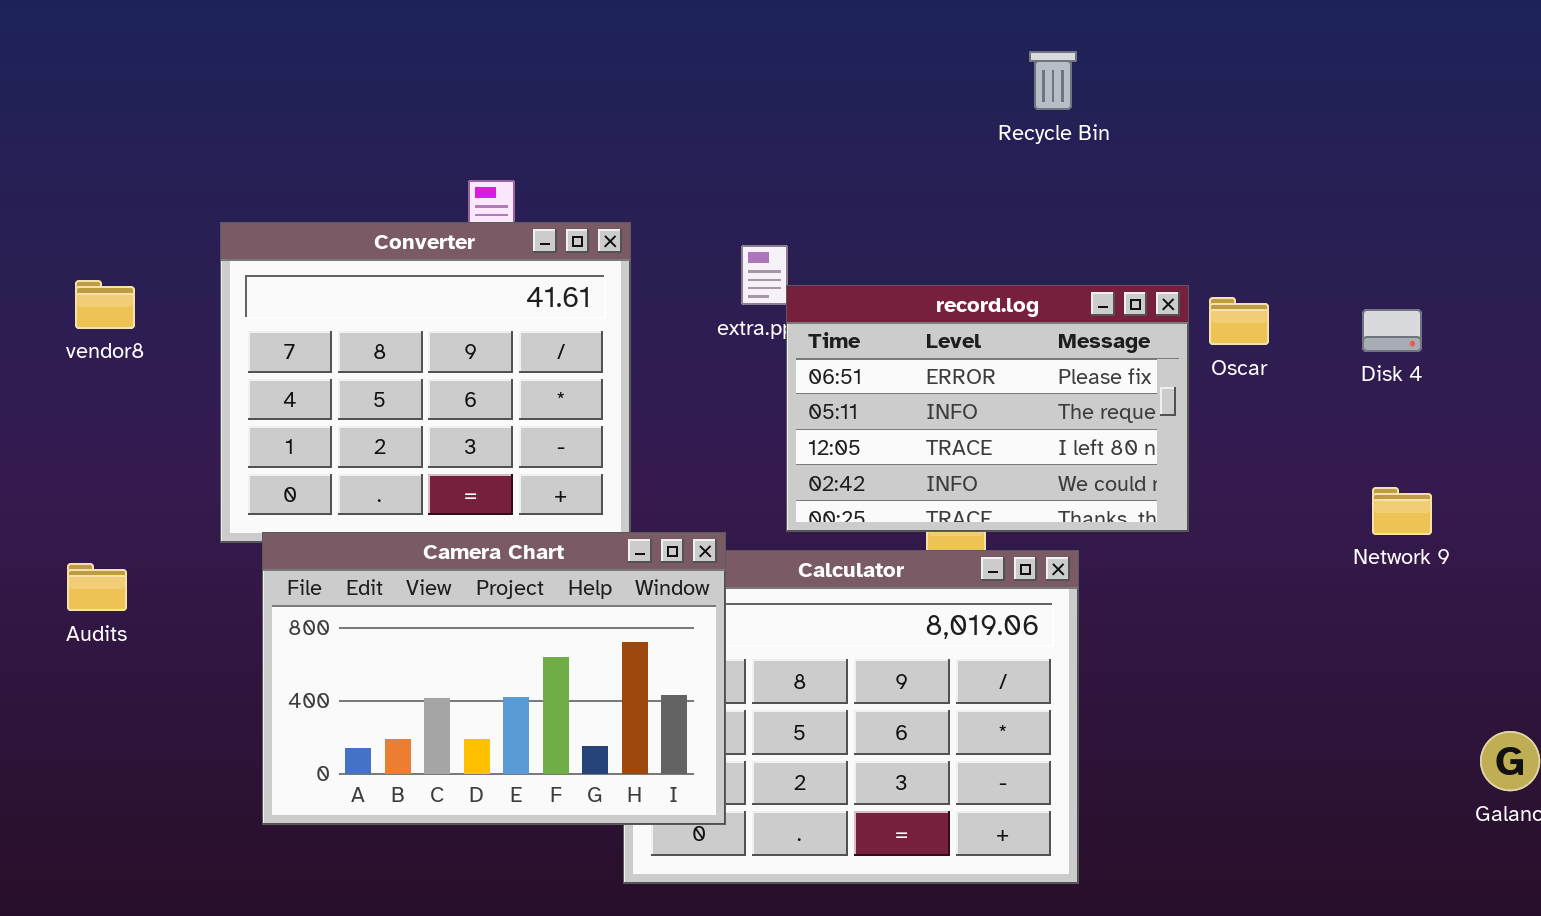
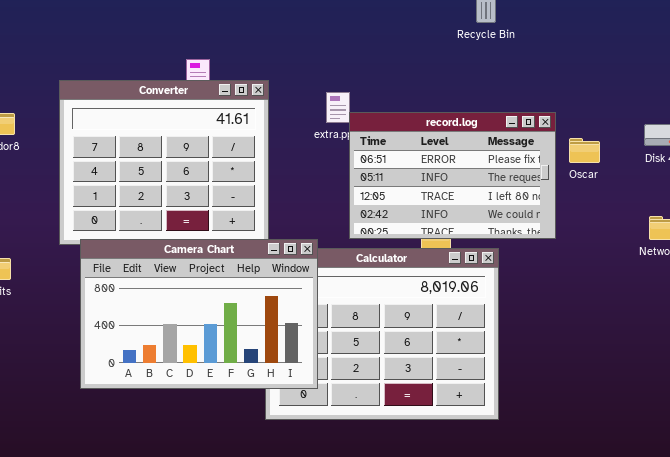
Oscar: [1209,297,1269,345] -> [569,138,600,163], moved

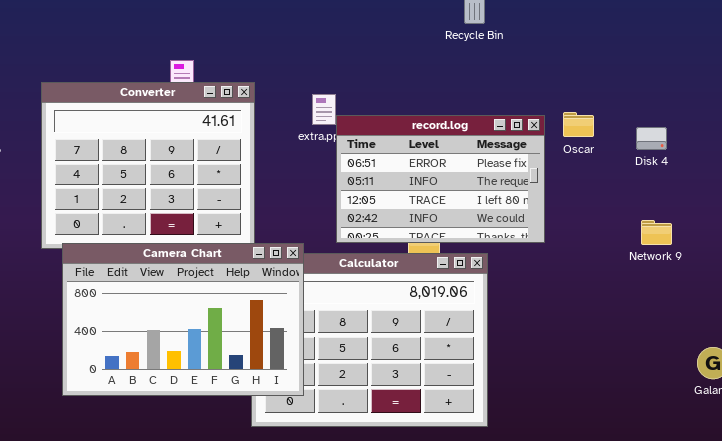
Oscar: [569,138,600,163] -> [563,112,594,137], moved

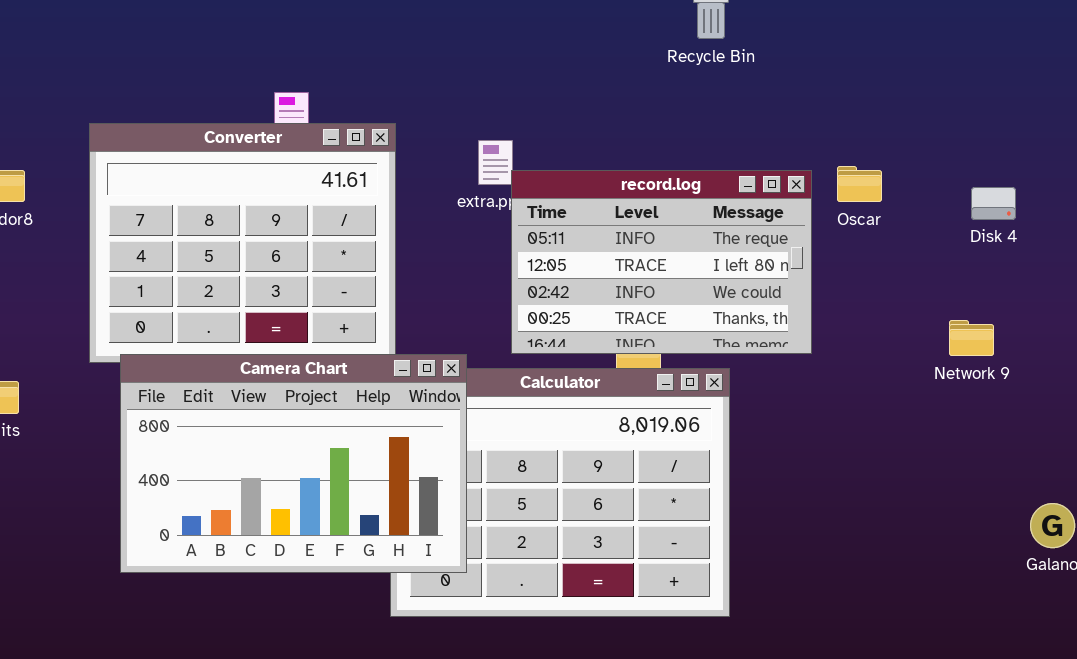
record.log: [336,115,545,243] -> [511,170,812,354], scrolled down 1 row
Disk 4: [636,127,667,150] -> [971,187,1016,220], moved

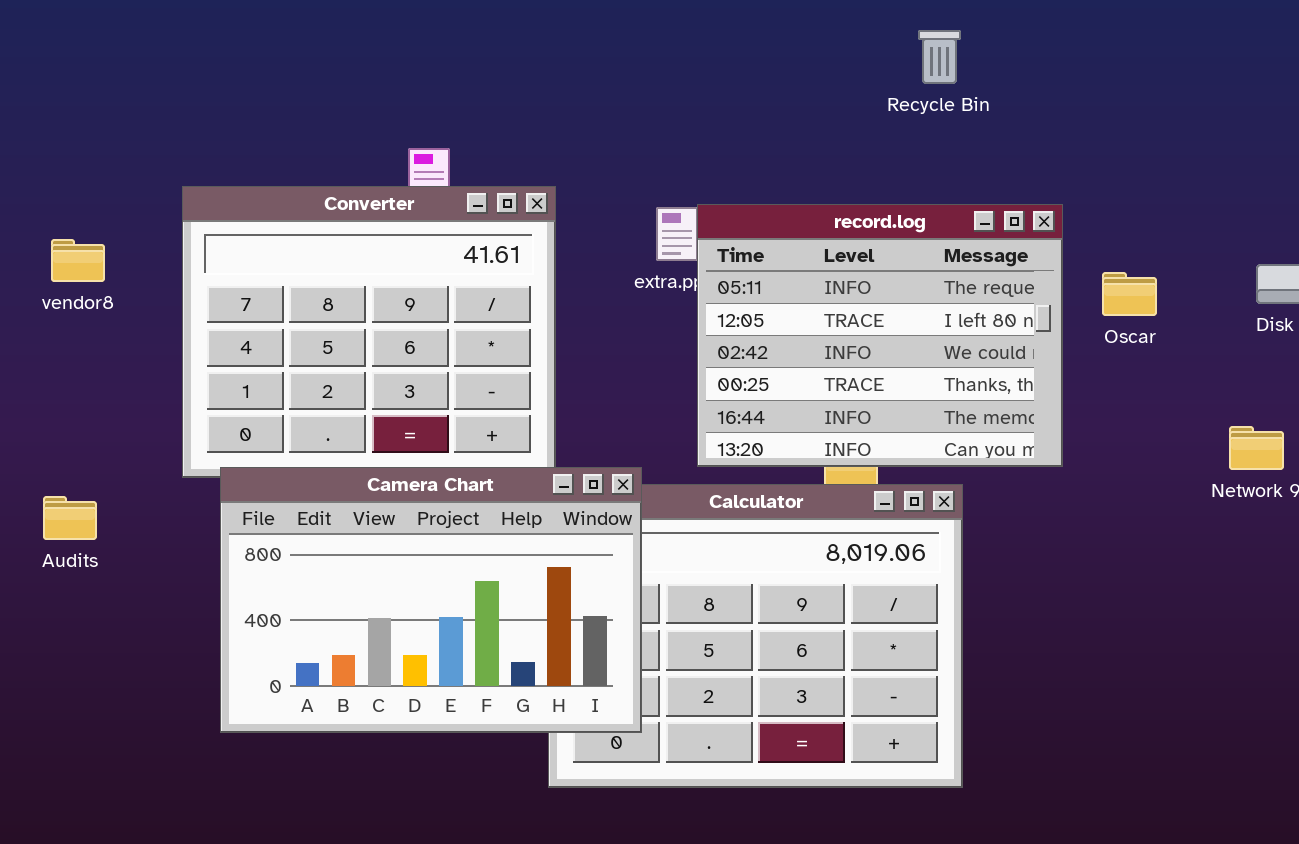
Oscar: [837,166,882,202] -> [1102,272,1157,316], moved
record.log: [511,170,812,354] -> [697,204,1063,467], resized

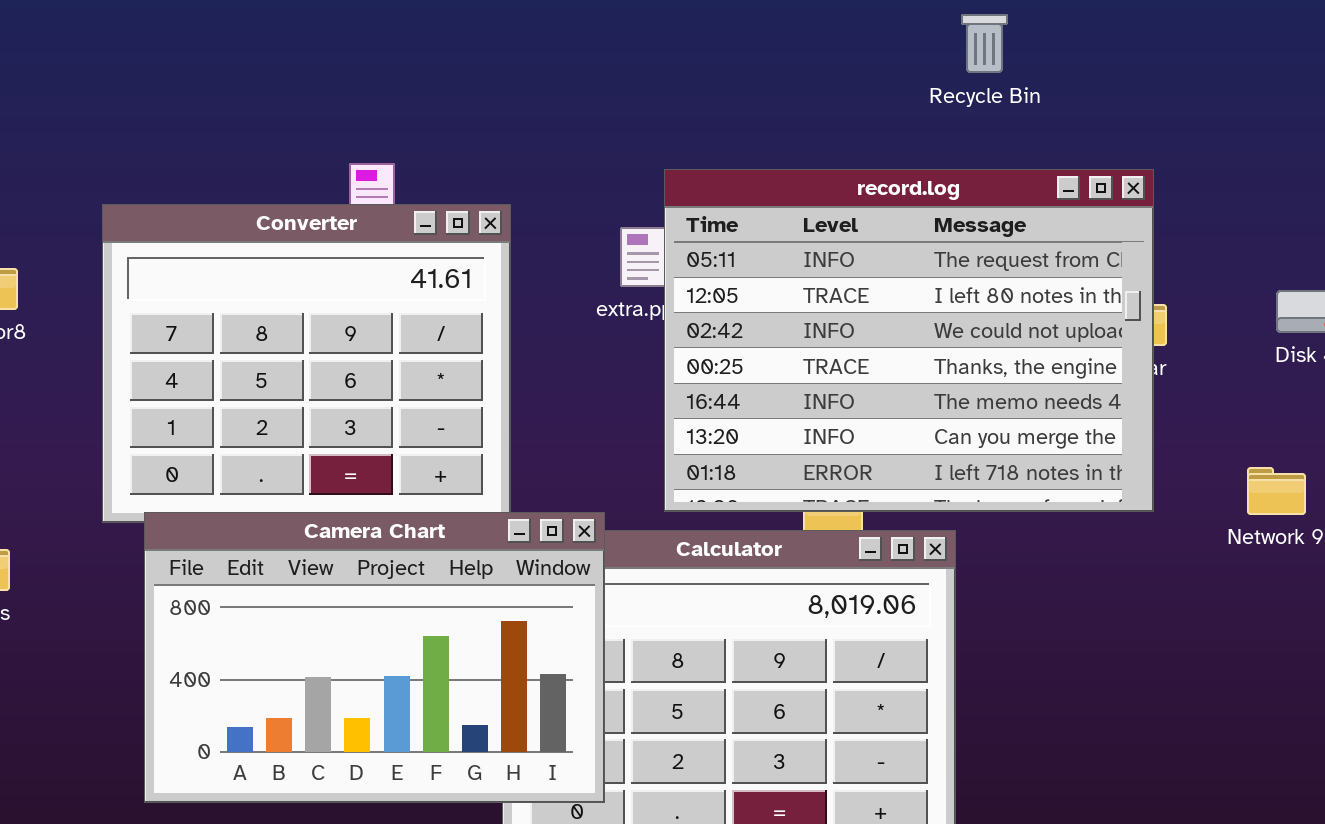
Recycle Bin: [918,30,961,84] -> [961,14,1008,73], moved
record.log: [697,204,1063,467] -> [664,169,1154,512], resized

